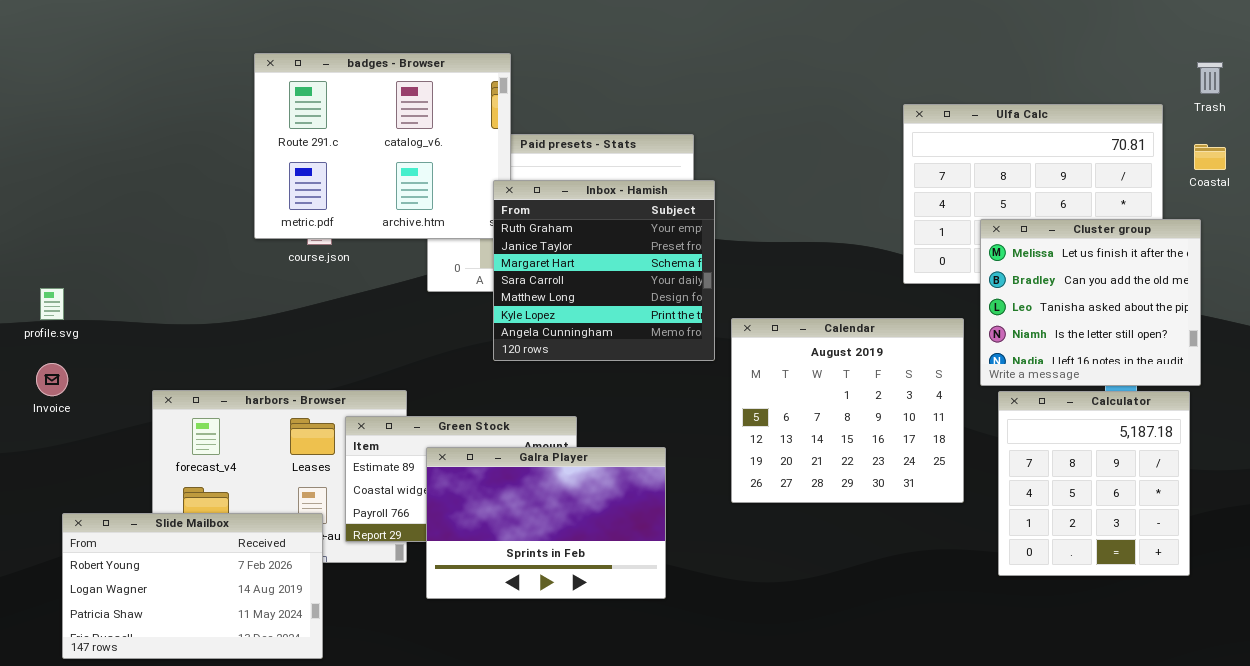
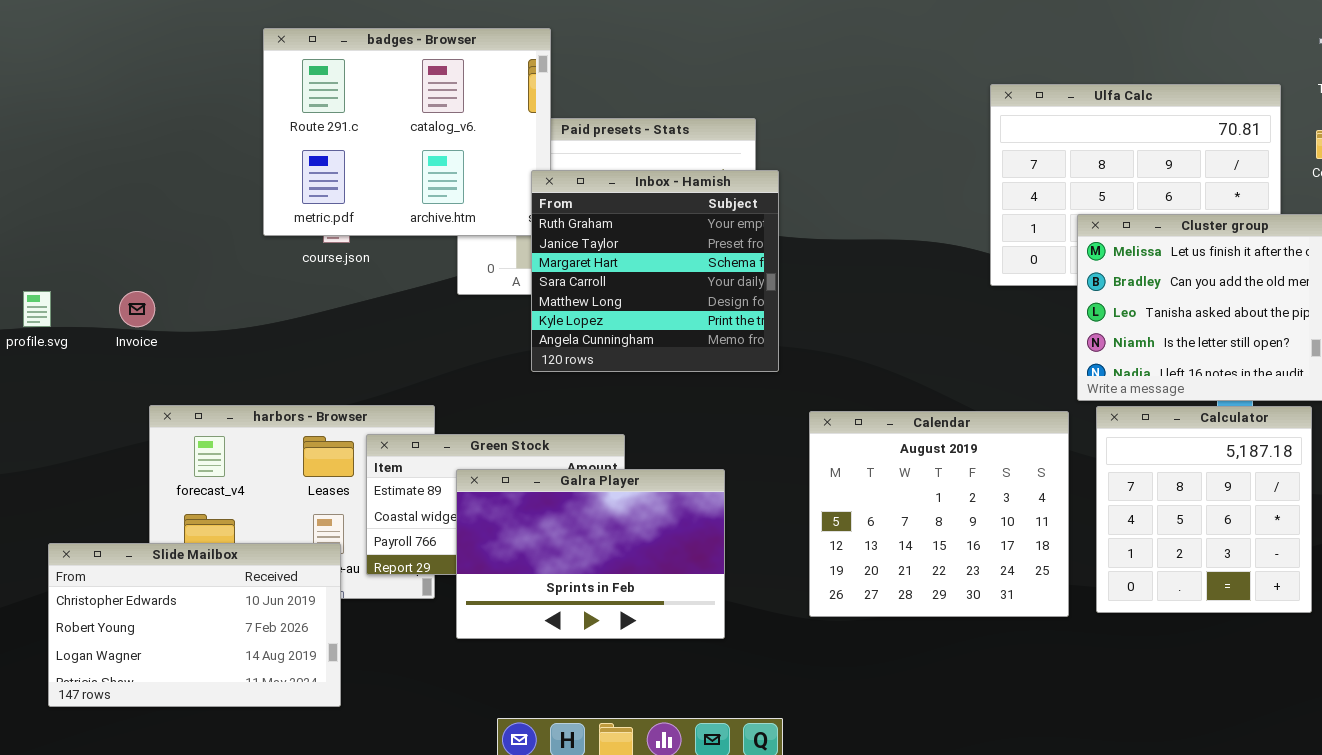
Calendar: [731,318,964,503] -> [809,411,1069,617], moved
Invoice: [36,363,68,396] -> [119,291,155,327], moved
Slide Mailbox: [62,513,323,659] -> [48,543,341,707], scrolled up 1 row

